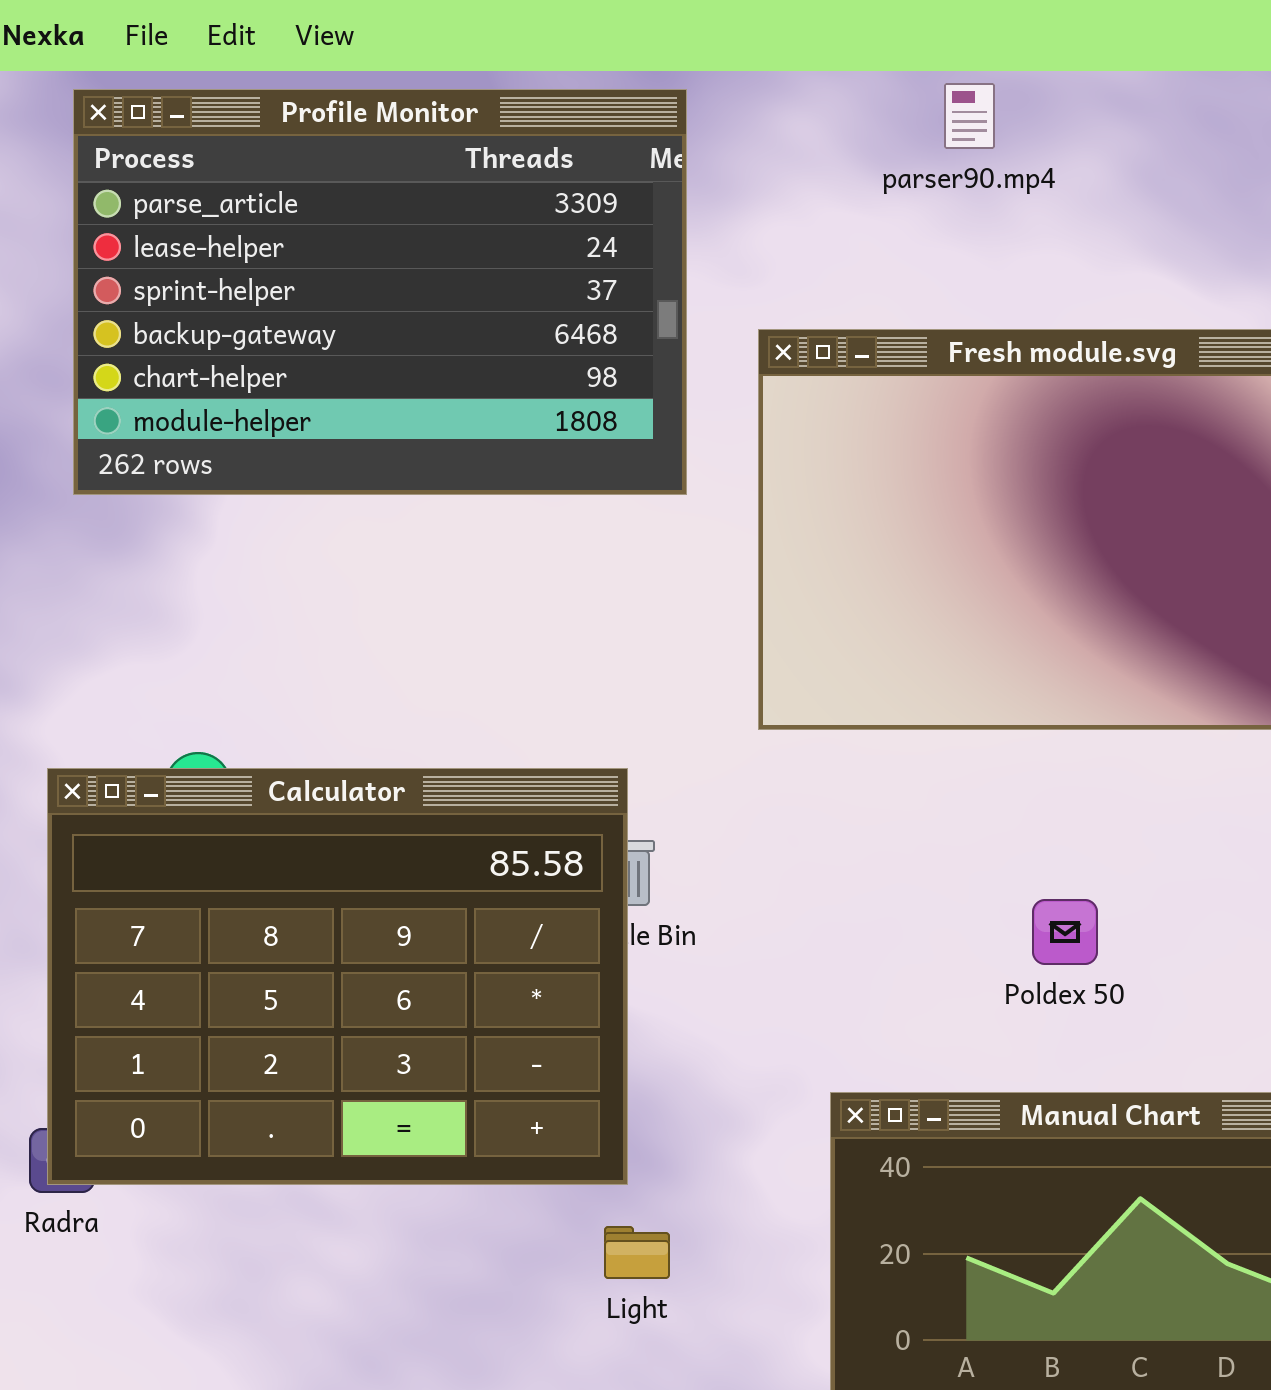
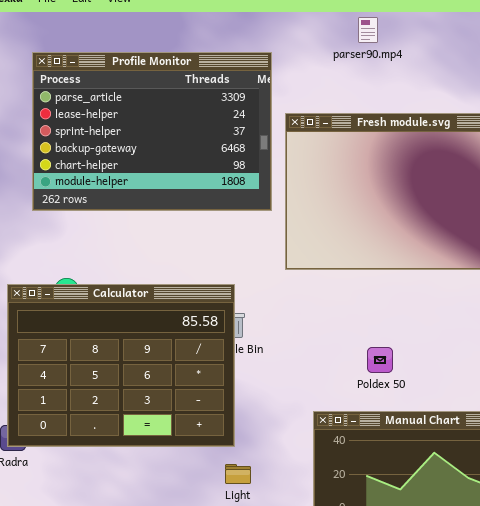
Profile Monitor: [73,89,687,495] -> [32,52,272,211], moved
Poldex 50: [1032,899,1098,965] -> [367,347,393,373], moved

